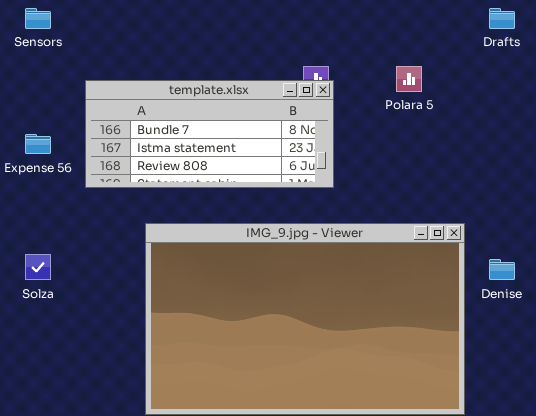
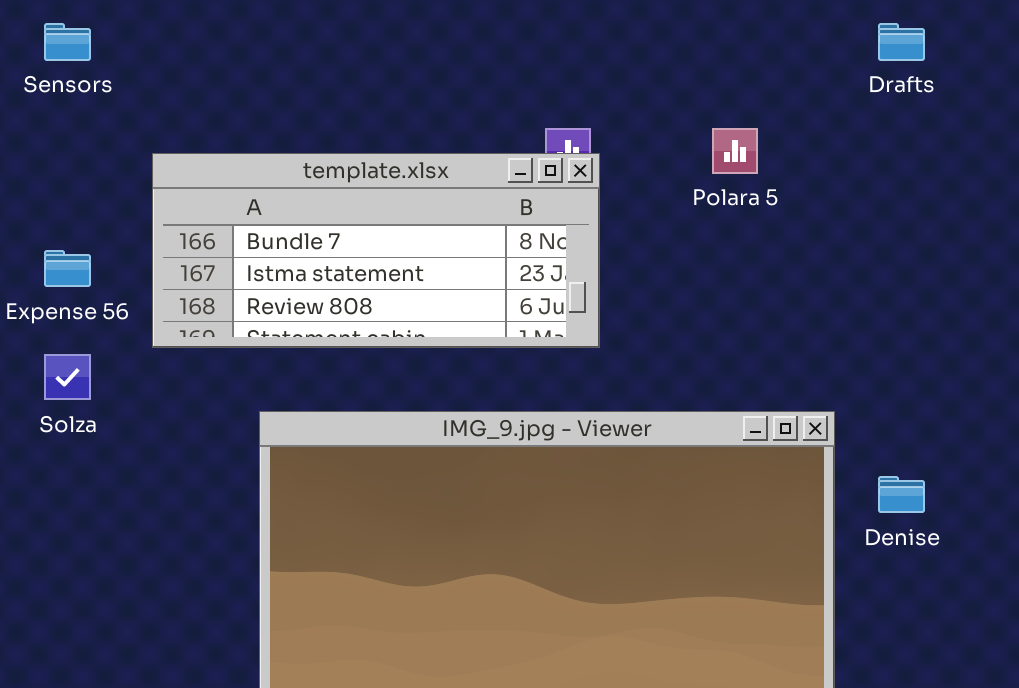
Solza: [25,254,51,280] -> [44,354,91,400], moved

